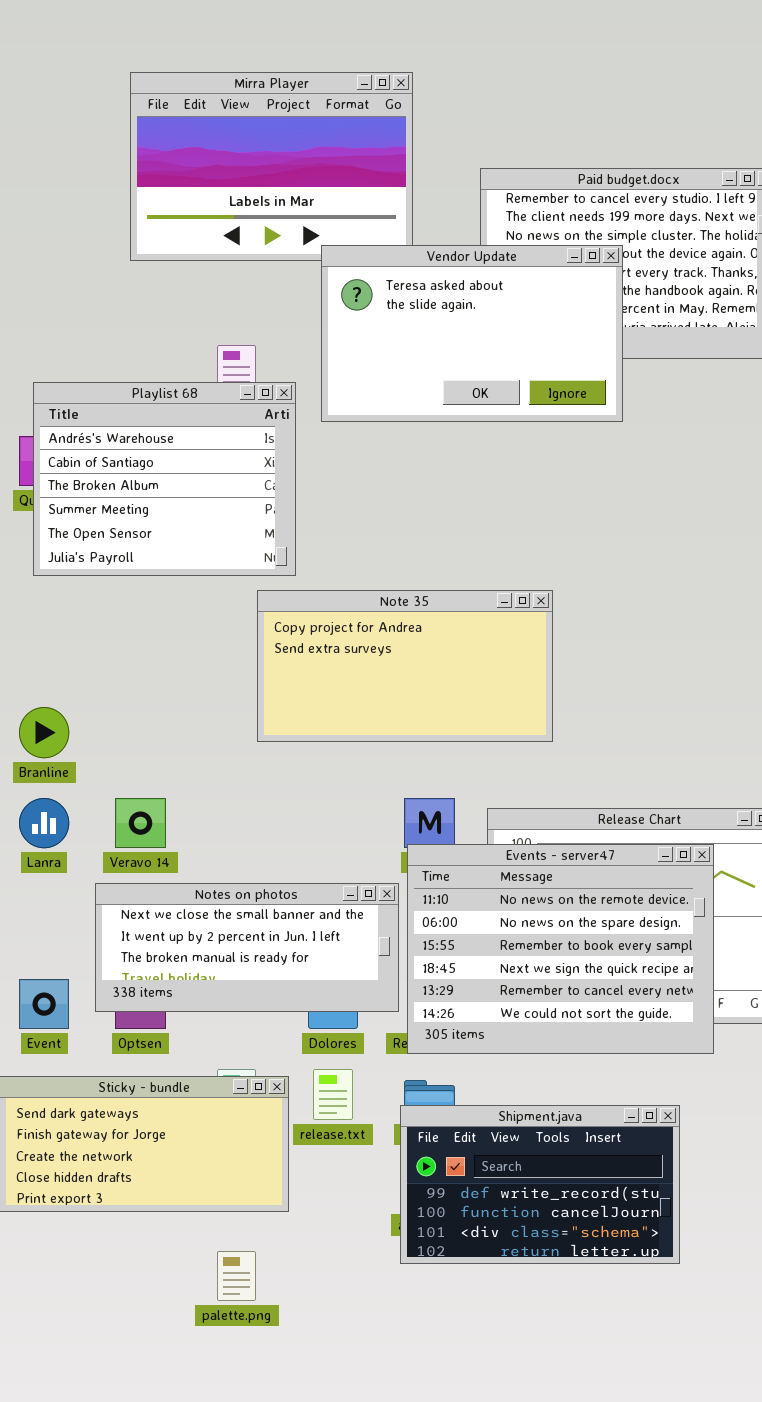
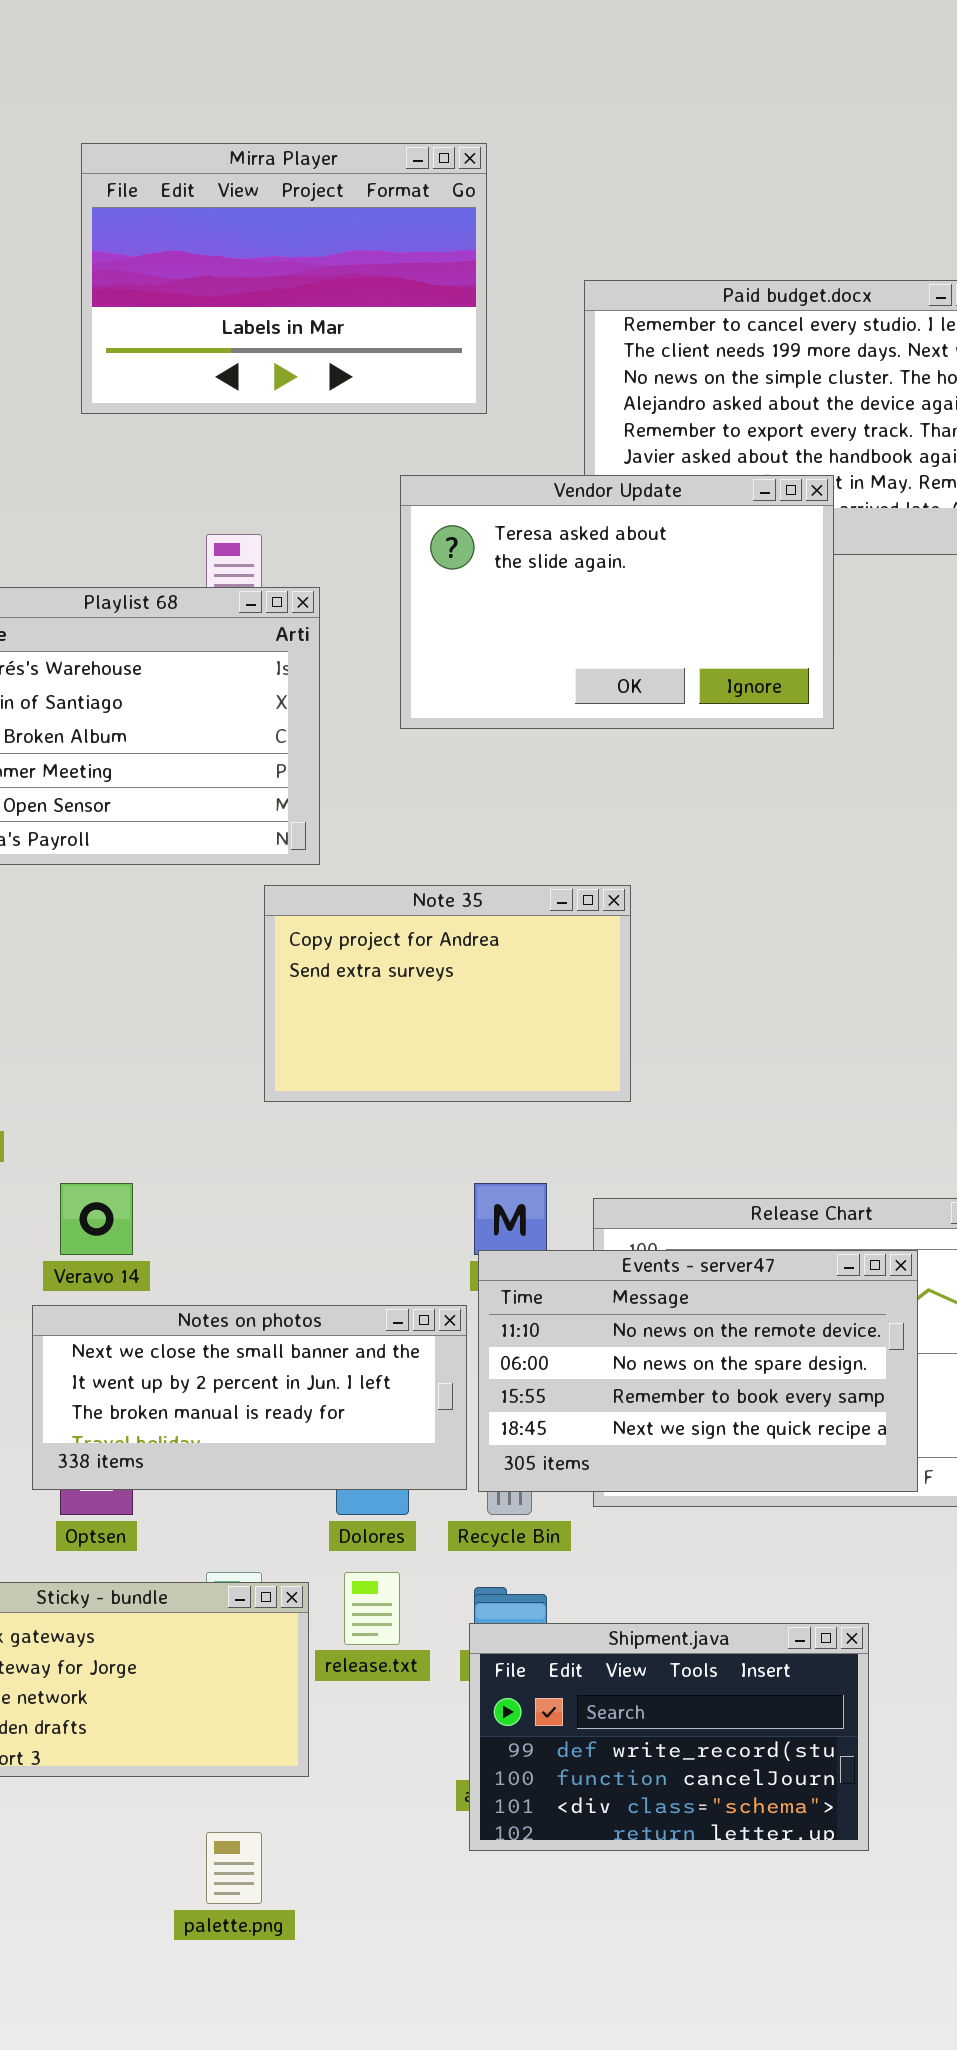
Vendor Update: [321,245,623,422] -> [400,475,834,729], moved
Note 35: [257,590,553,742] -> [264,885,631,1102], resized
Events - server47: [407,844,714,1054] -> [478,1250,918,1492], resized

